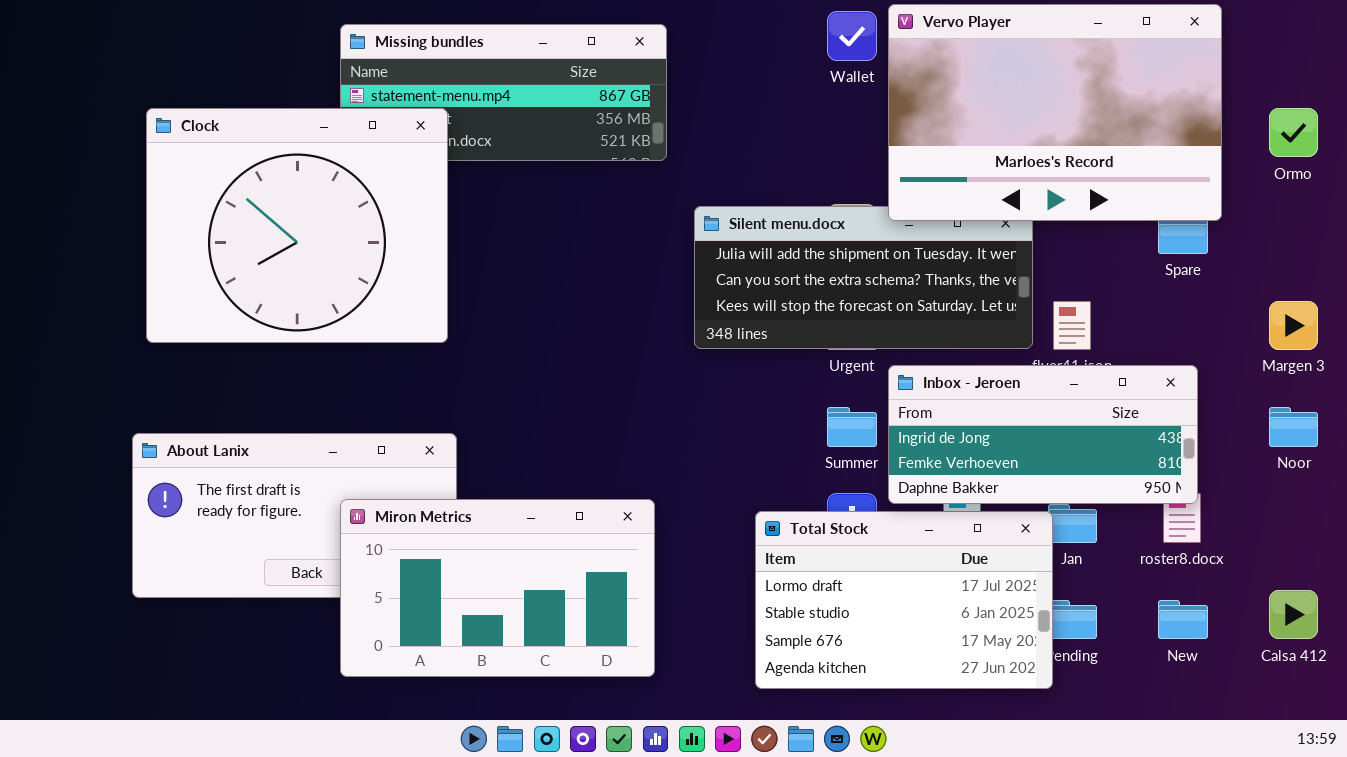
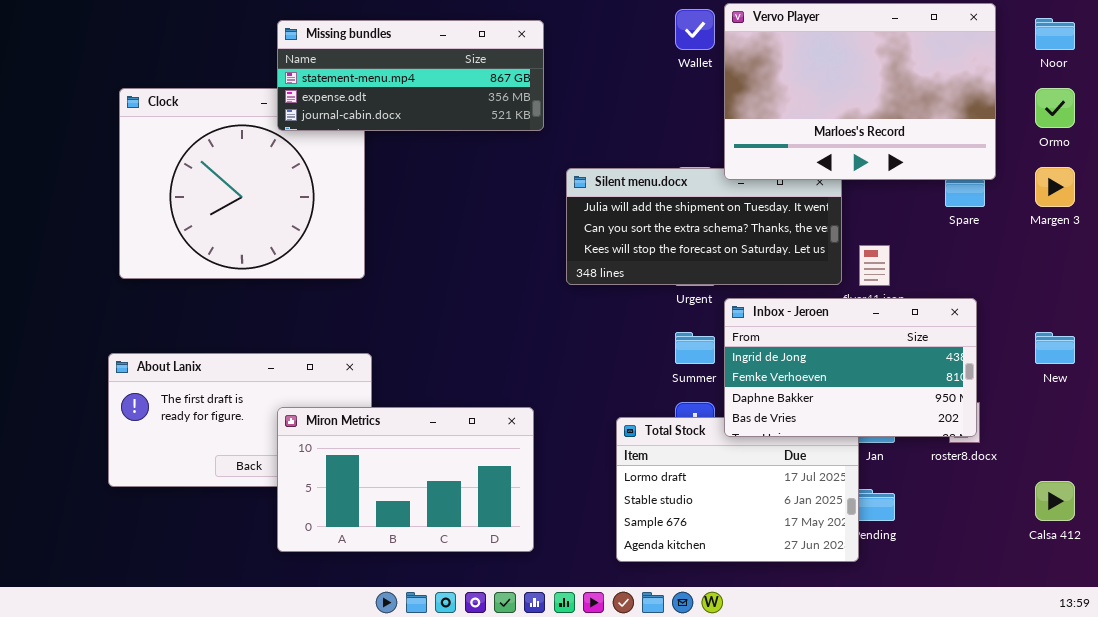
Missing bundles: [340,24,667,161] -> [277,20,544,131], raised
Margen 3: [1269,301,1318,350] -> [1035,167,1075,207], moved
Inbox - Jeroen: [888,365,1198,504] -> [724,298,977,437], resized
Noor: [1269,407,1318,447] -> [1035,18,1075,50], moved
New: [1158,600,1208,639] -> [1035,332,1075,364], moved

